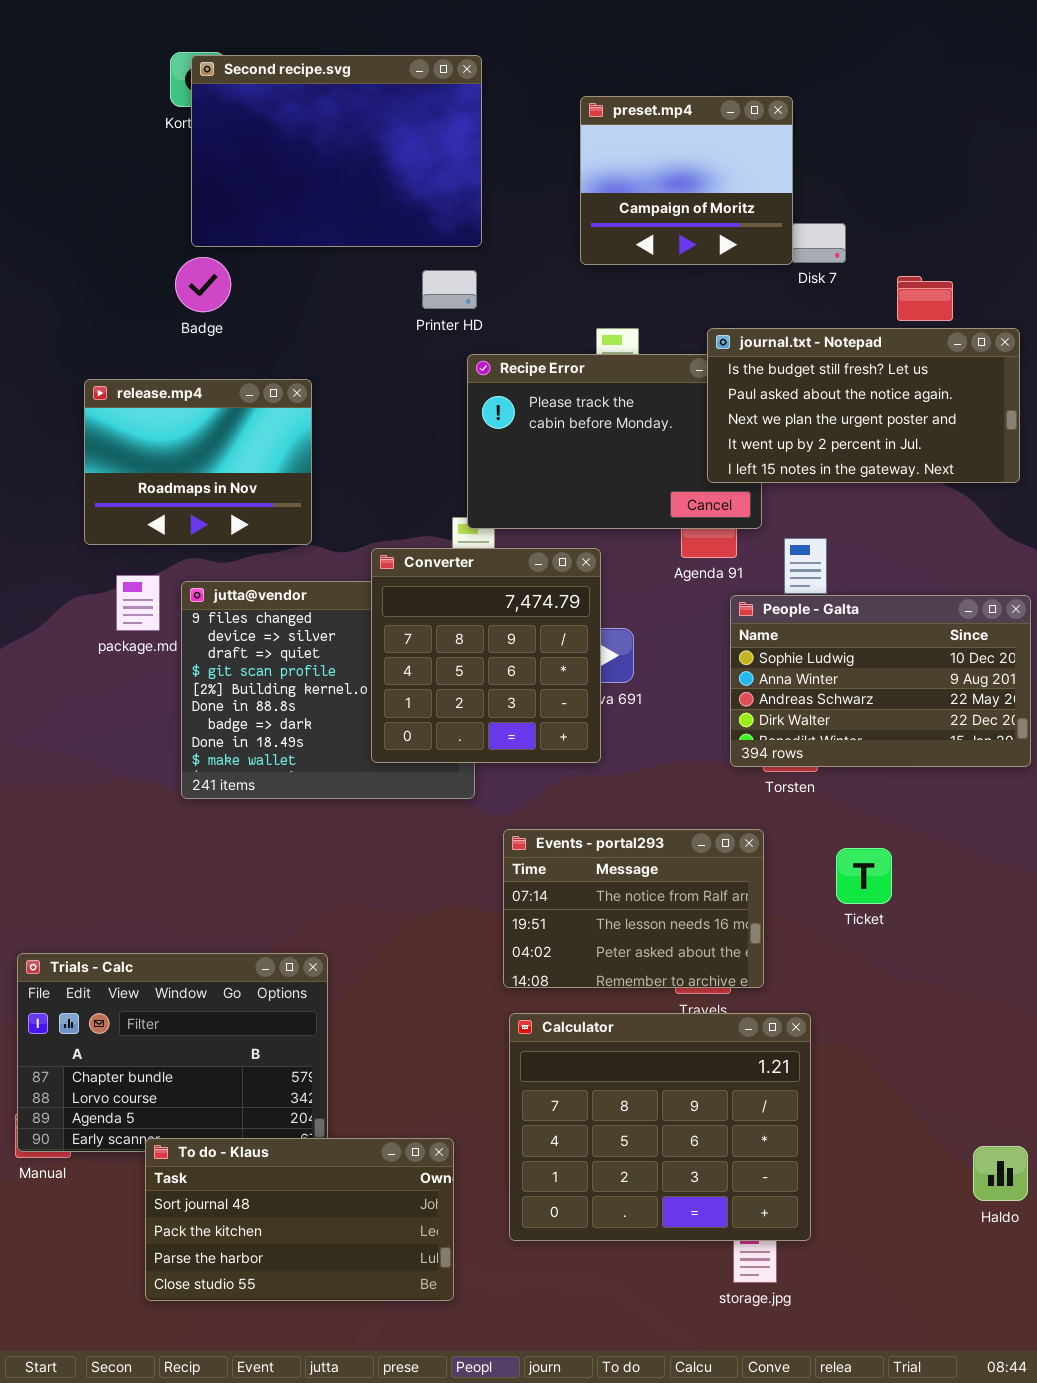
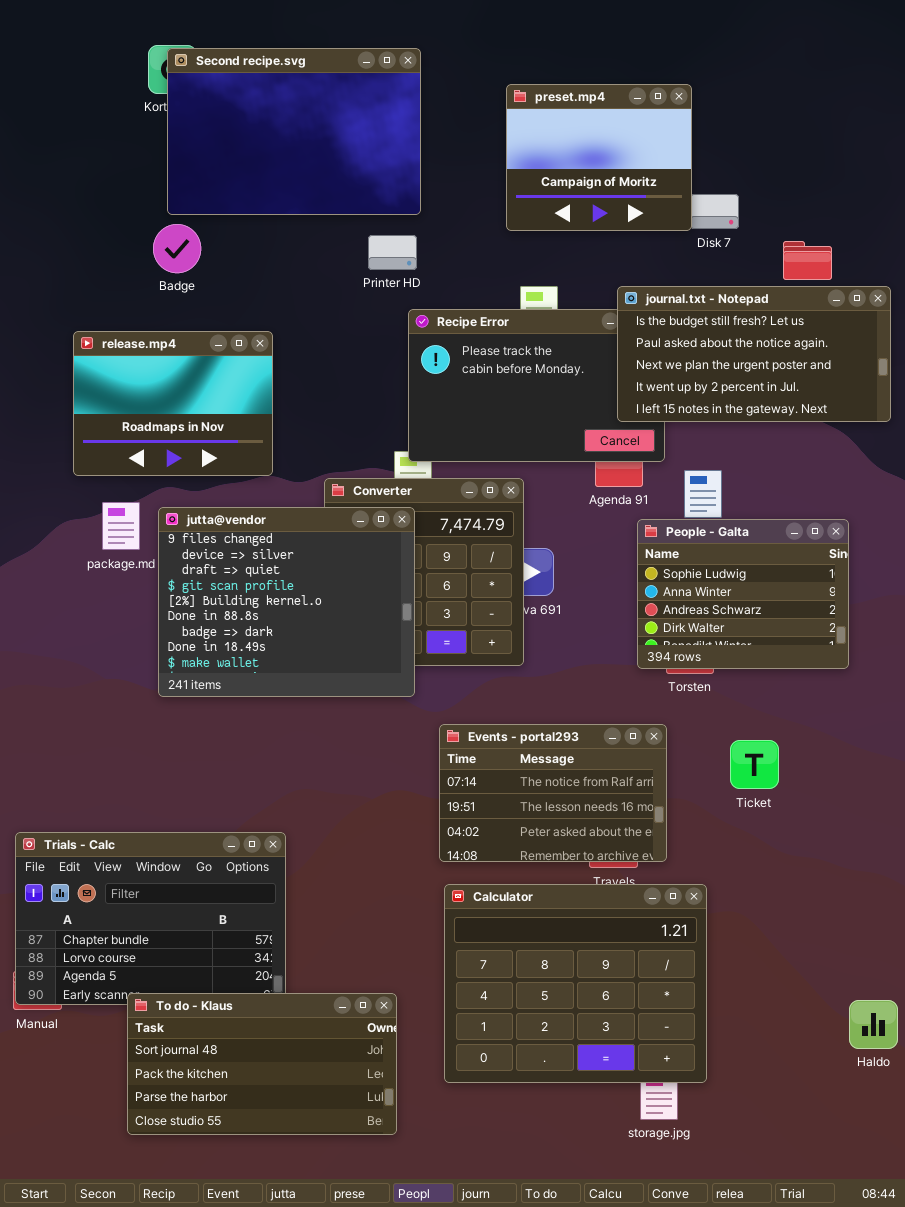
jutta@vendor: [181,581,475,799] -> [158,507,415,697], raised
People - Galta: [730,595,1031,767] -> [637,519,849,669], resized

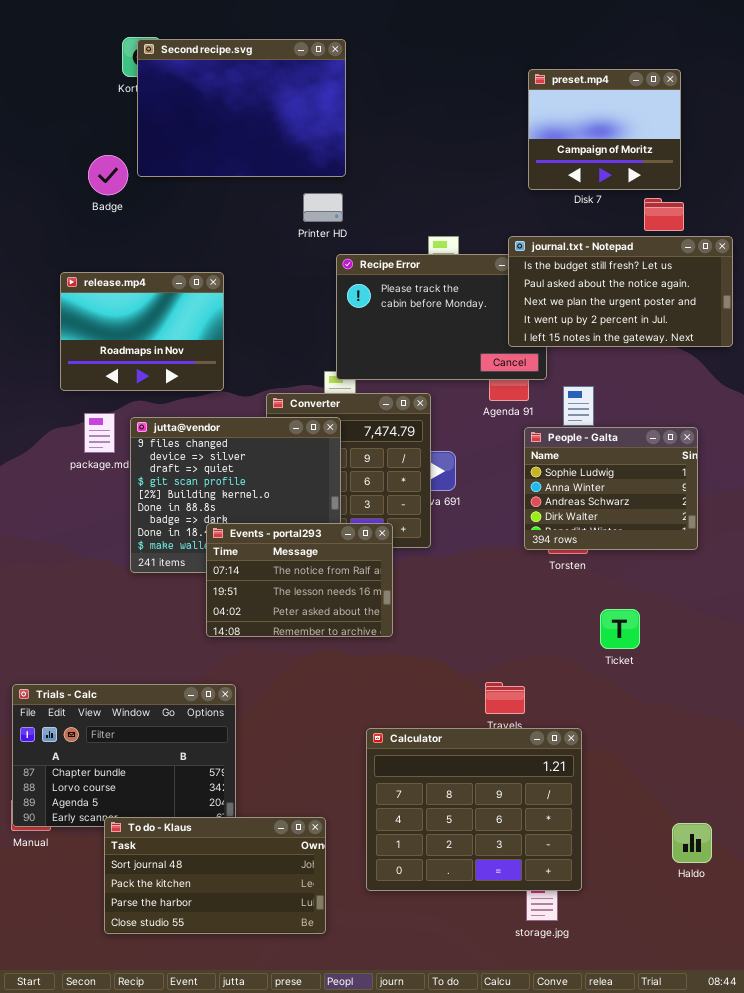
preset.mp4: [506,84,692,231] -> [528,69,681,190], moved
Badge: [153,224,201,273] -> [88,155,128,195], moved
Events - portal293: [439,724,667,862] -> [206,523,393,637], moved
Haldo: [849,1000,898,1049] -> [672,823,712,863], moved

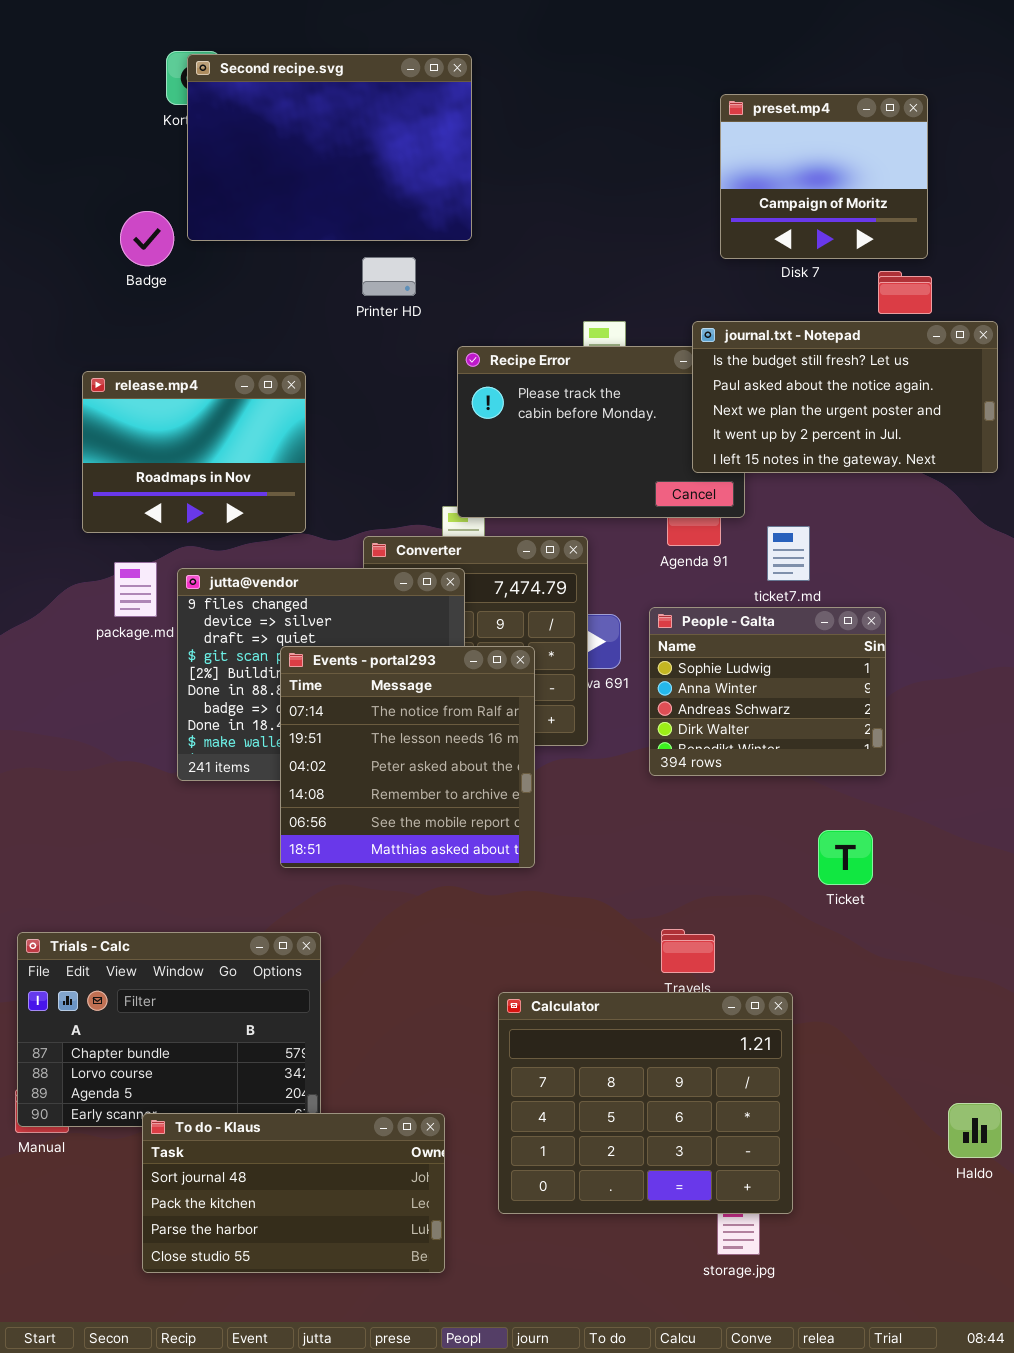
Printer HD: [303,193,343,222] -> [362,257,416,296], moved
People - Galta: [524,427,698,550] -> [649,607,886,776], moved
Events - portal293: [206,523,393,637] -> [280,646,535,868], resized
Haldo: [672,823,712,863] -> [948,1103,1002,1158], moved

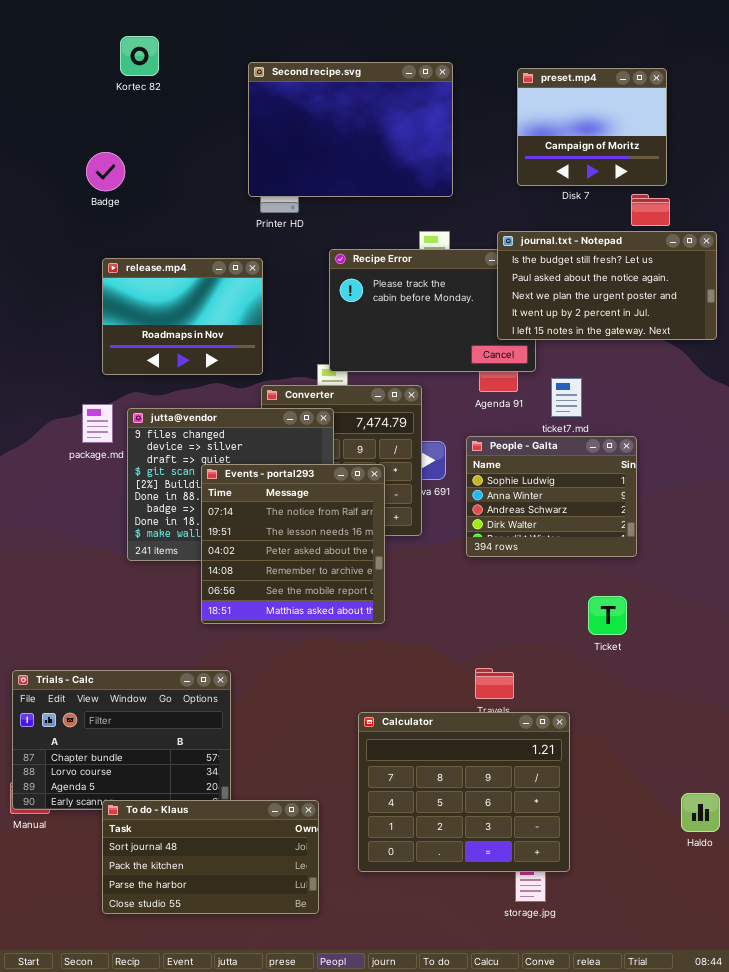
Second recipe.svg: [187,54,472,241] -> [248,62,453,197], moved
release.mp4: [82,371,306,533] -> [102,258,263,375], moved

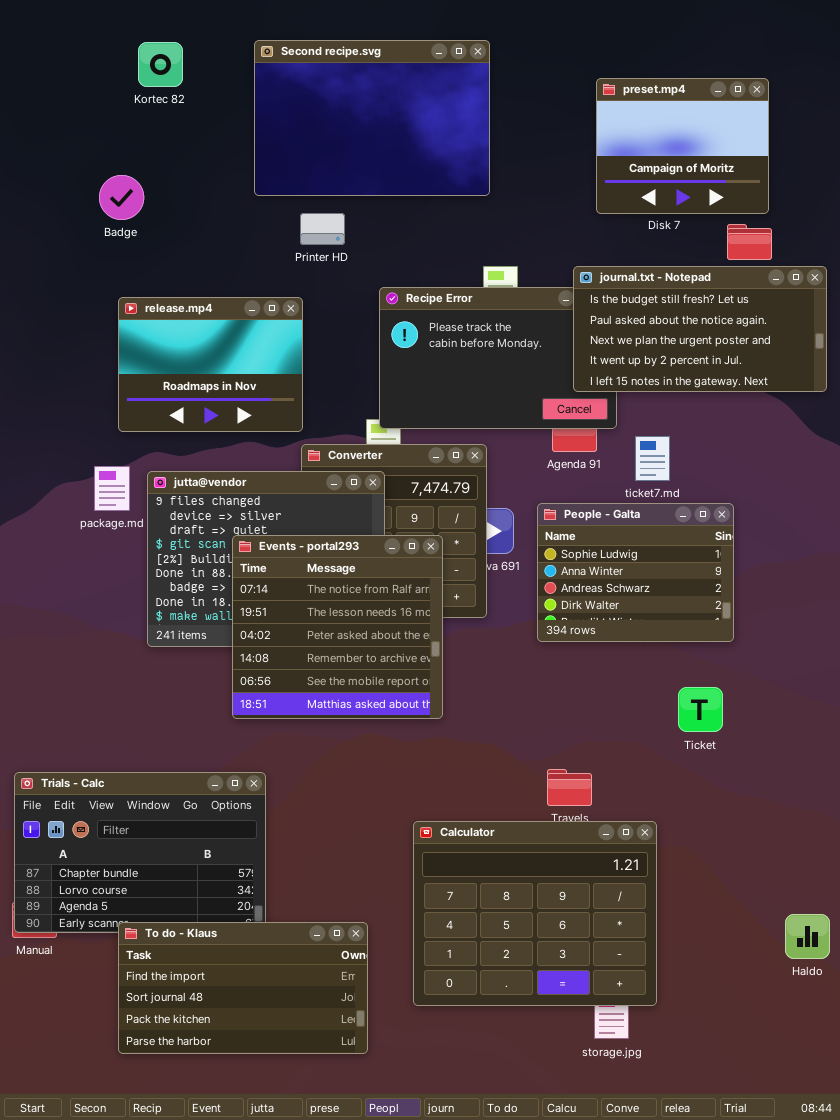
Second recipe.svg: [248,62,453,197] -> [254,40,490,196], moved
To do - Klaus: [102,800,319,914] -> [118,922,368,1054], scrolled up 1 row

